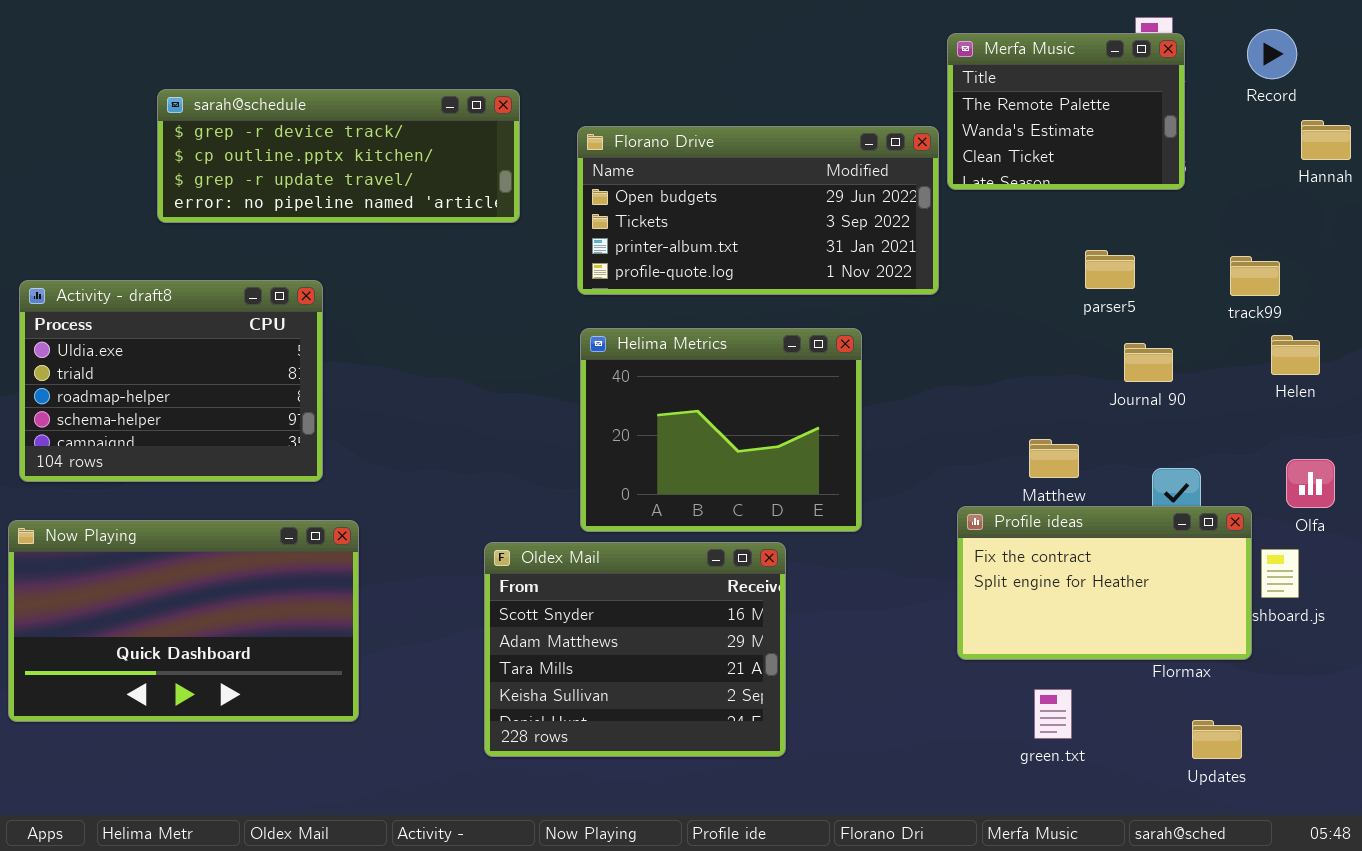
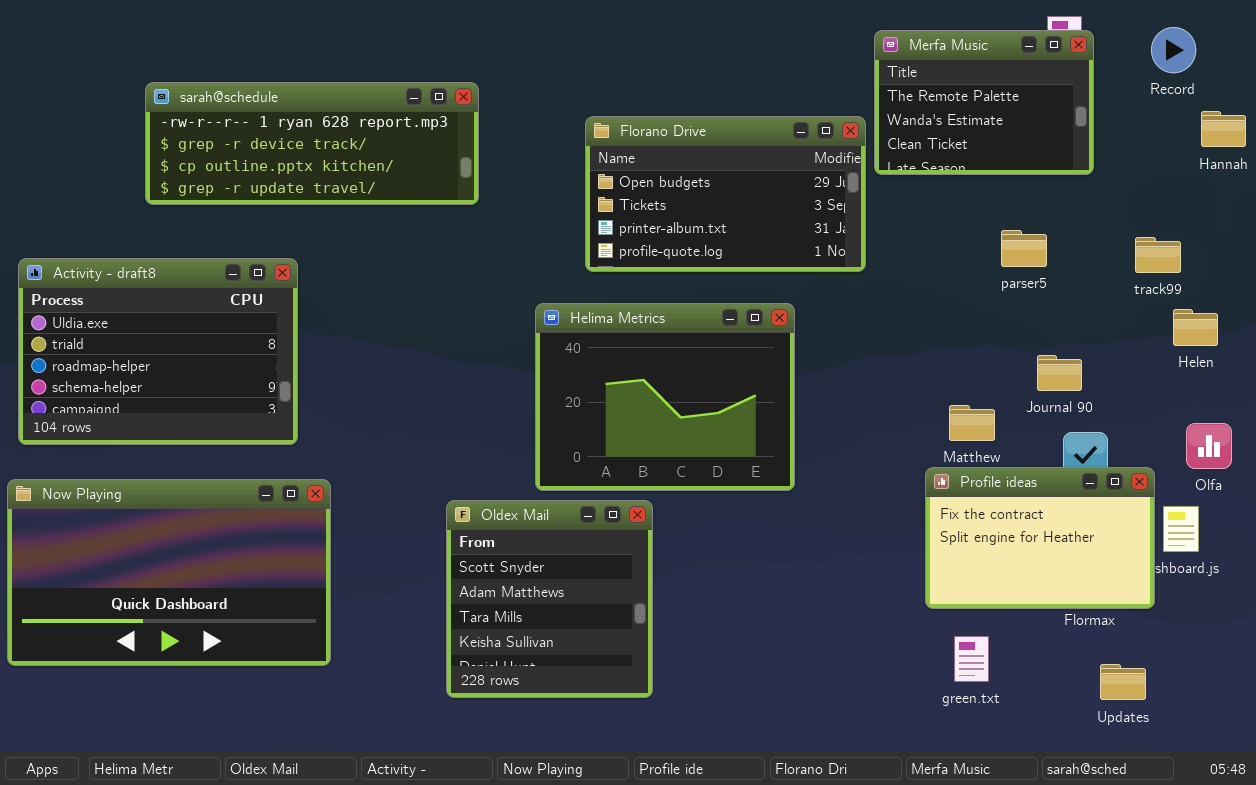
sarah@schedule: [157,89,520,223] -> [145,82,479,205], scrolled up 1 row
Florano Drive: [577,126,939,295] -> [585,116,866,272], resized
Journal 90: [1124,343,1173,382] -> [1037,355,1082,391], moved
Profile ideas: [957,506,1252,660] -> [925,467,1155,609], resized
Oldex Mail: [484,542,786,757] -> [446,500,653,698], resized

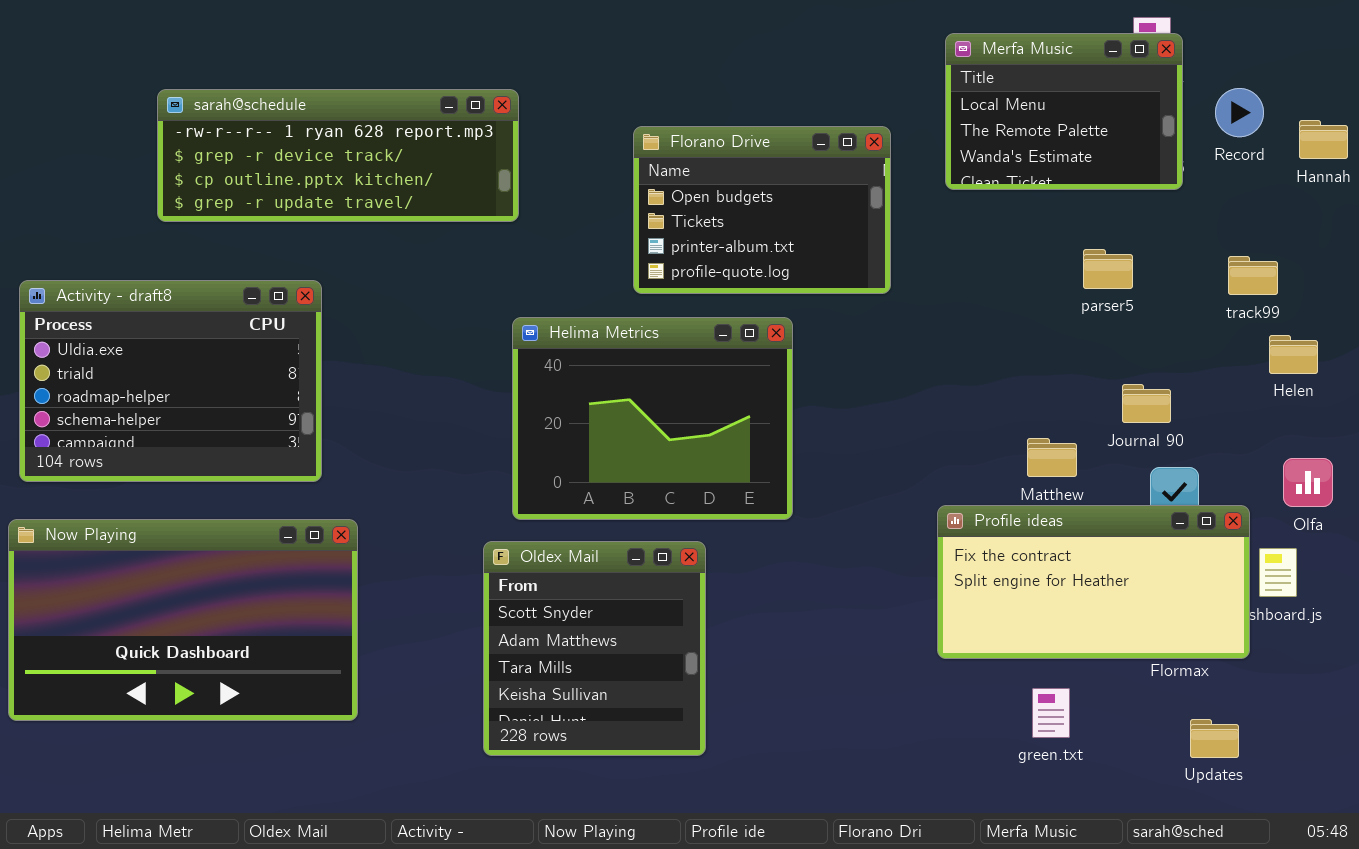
Record: [1151,27,1196,73] -> [1215,88,1264,137], moved
Merfa Music: [874,30,1094,175] -> [945,33,1183,190], scrolled up 1 row
Florano Drive: [585,116,866,272] -> [633,126,891,294], resized
Helima Metrics: [535,303,795,491] -> [512,317,793,520], moved
Profile ideas: [925,467,1155,609] -> [937,505,1250,659], resized

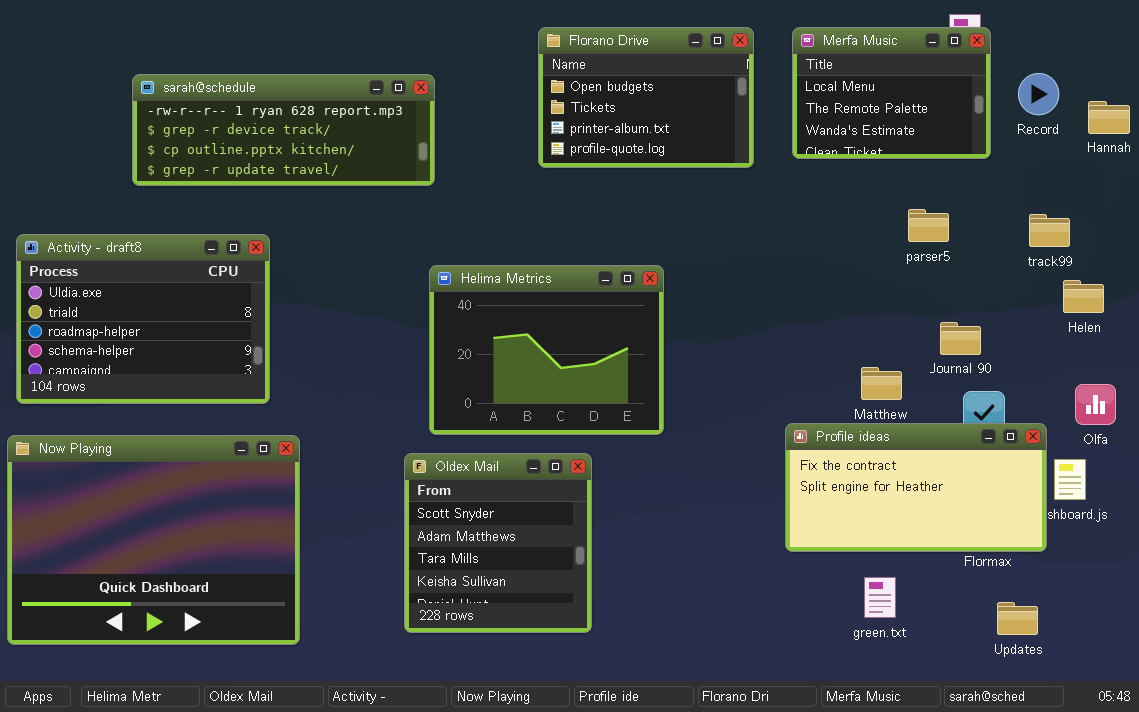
Florano Drive: [633,126,891,294] -> [538,27,754,168], moved
Now Playing: [8,519,358,721] -> [7,435,300,645], resized

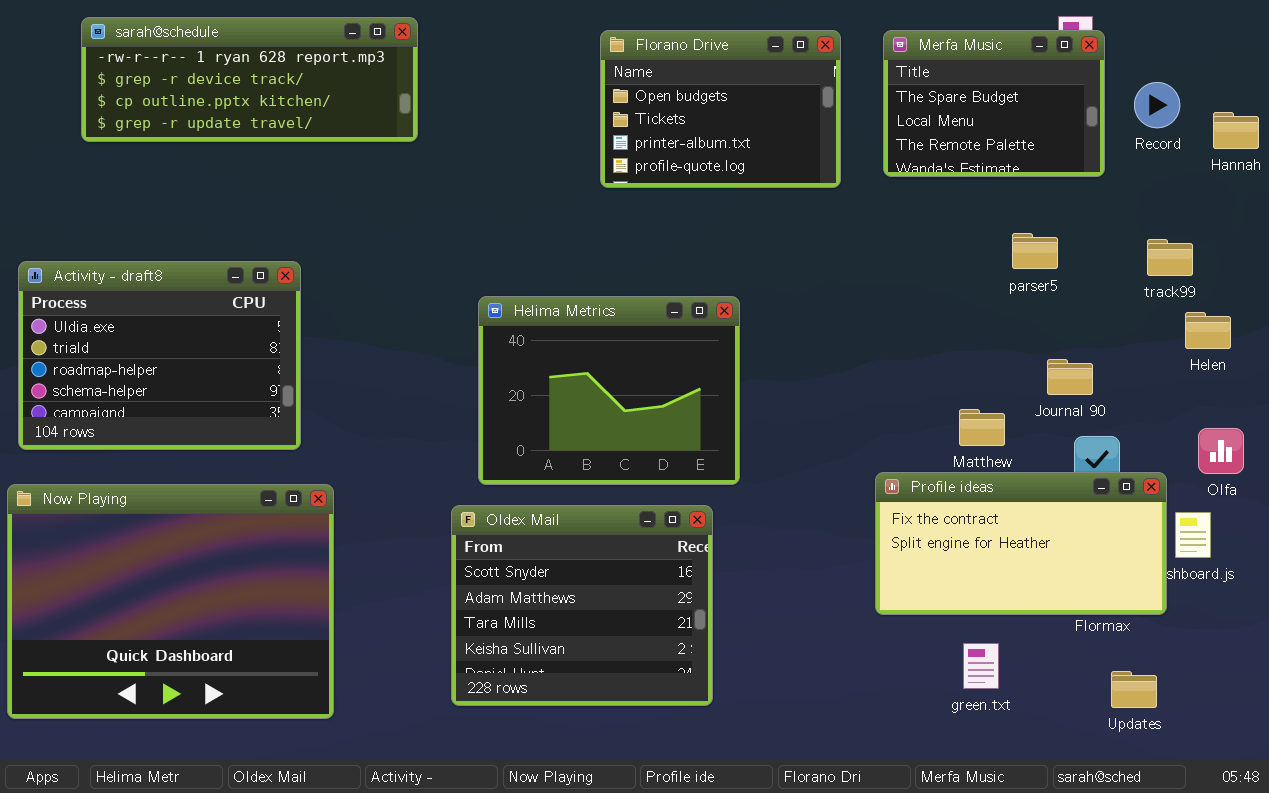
Merfa Music: [792,27,991,159] -> [883,30,1105,177], scrolled up 1 row
sarah@schedule: [132,74,435,186] -> [81,17,418,142], moved
Oldex Mail: [404,453,592,633] -> [451,505,713,706], resized

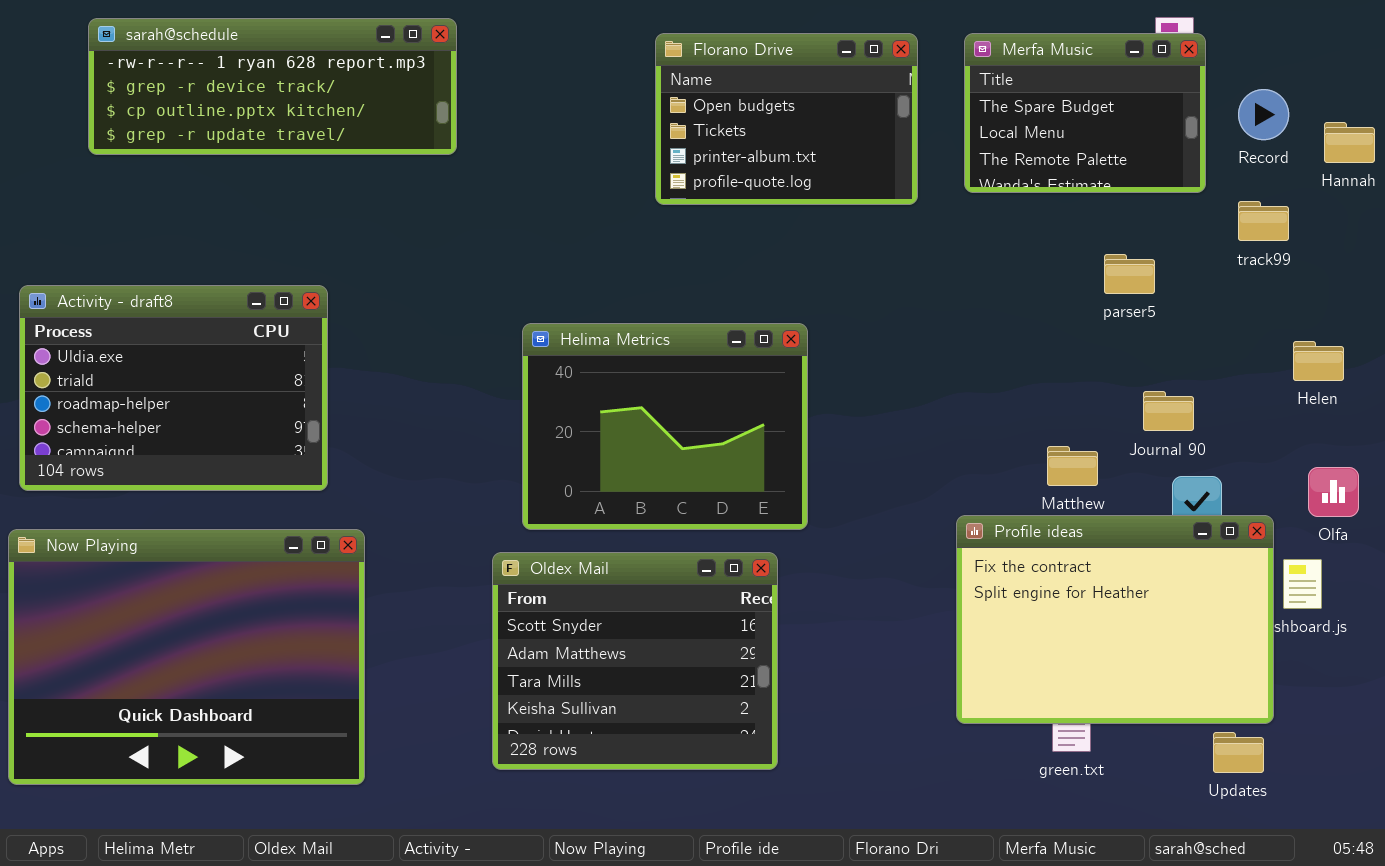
track99: [1147,239,1193,276] -> [1238,201,1289,241], moved
Profile ideas: [875,472,1167,615] -> [956,515,1274,724], resized

